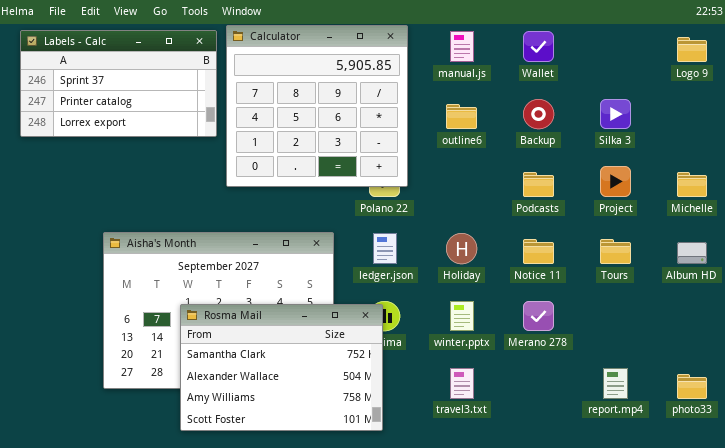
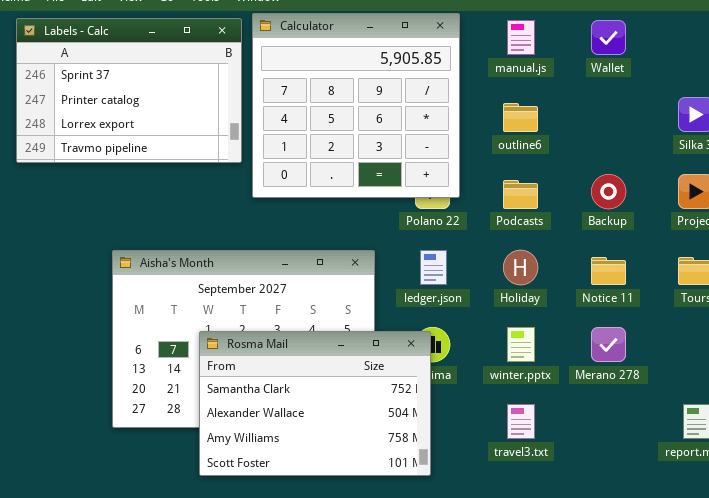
Labels - Calc: [20,30,217,137] -> [16,18,242,163], resized
Backup: [523,99,554,129] -> [591,174,626,209], moved
Podcasts: [523,172,554,197] -> [503,180,538,209], moved

